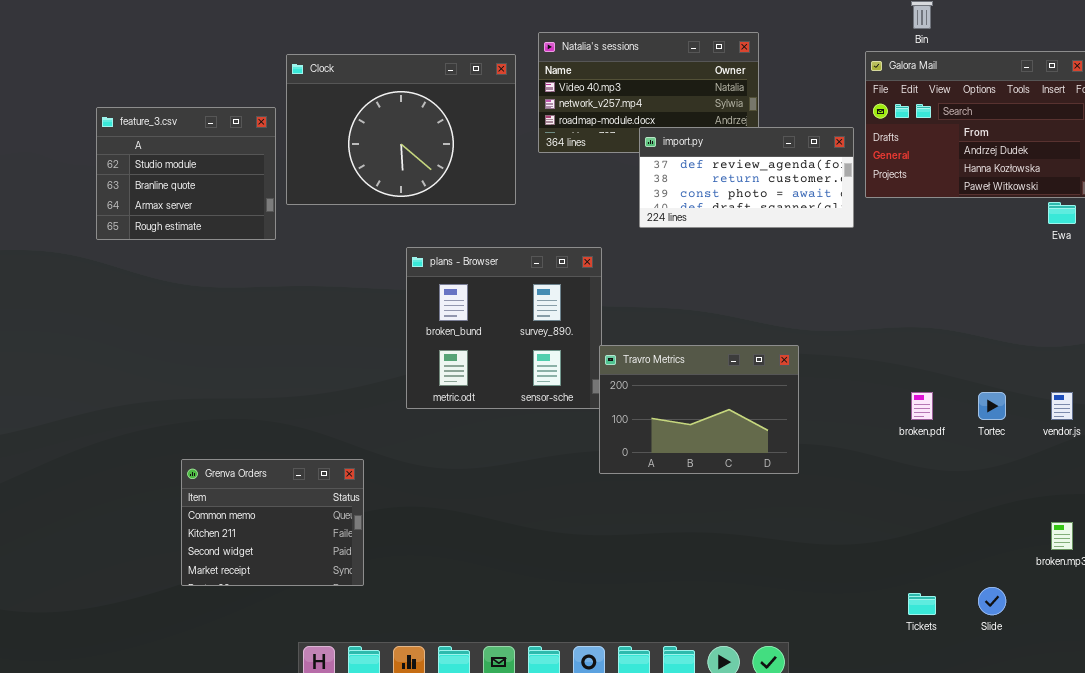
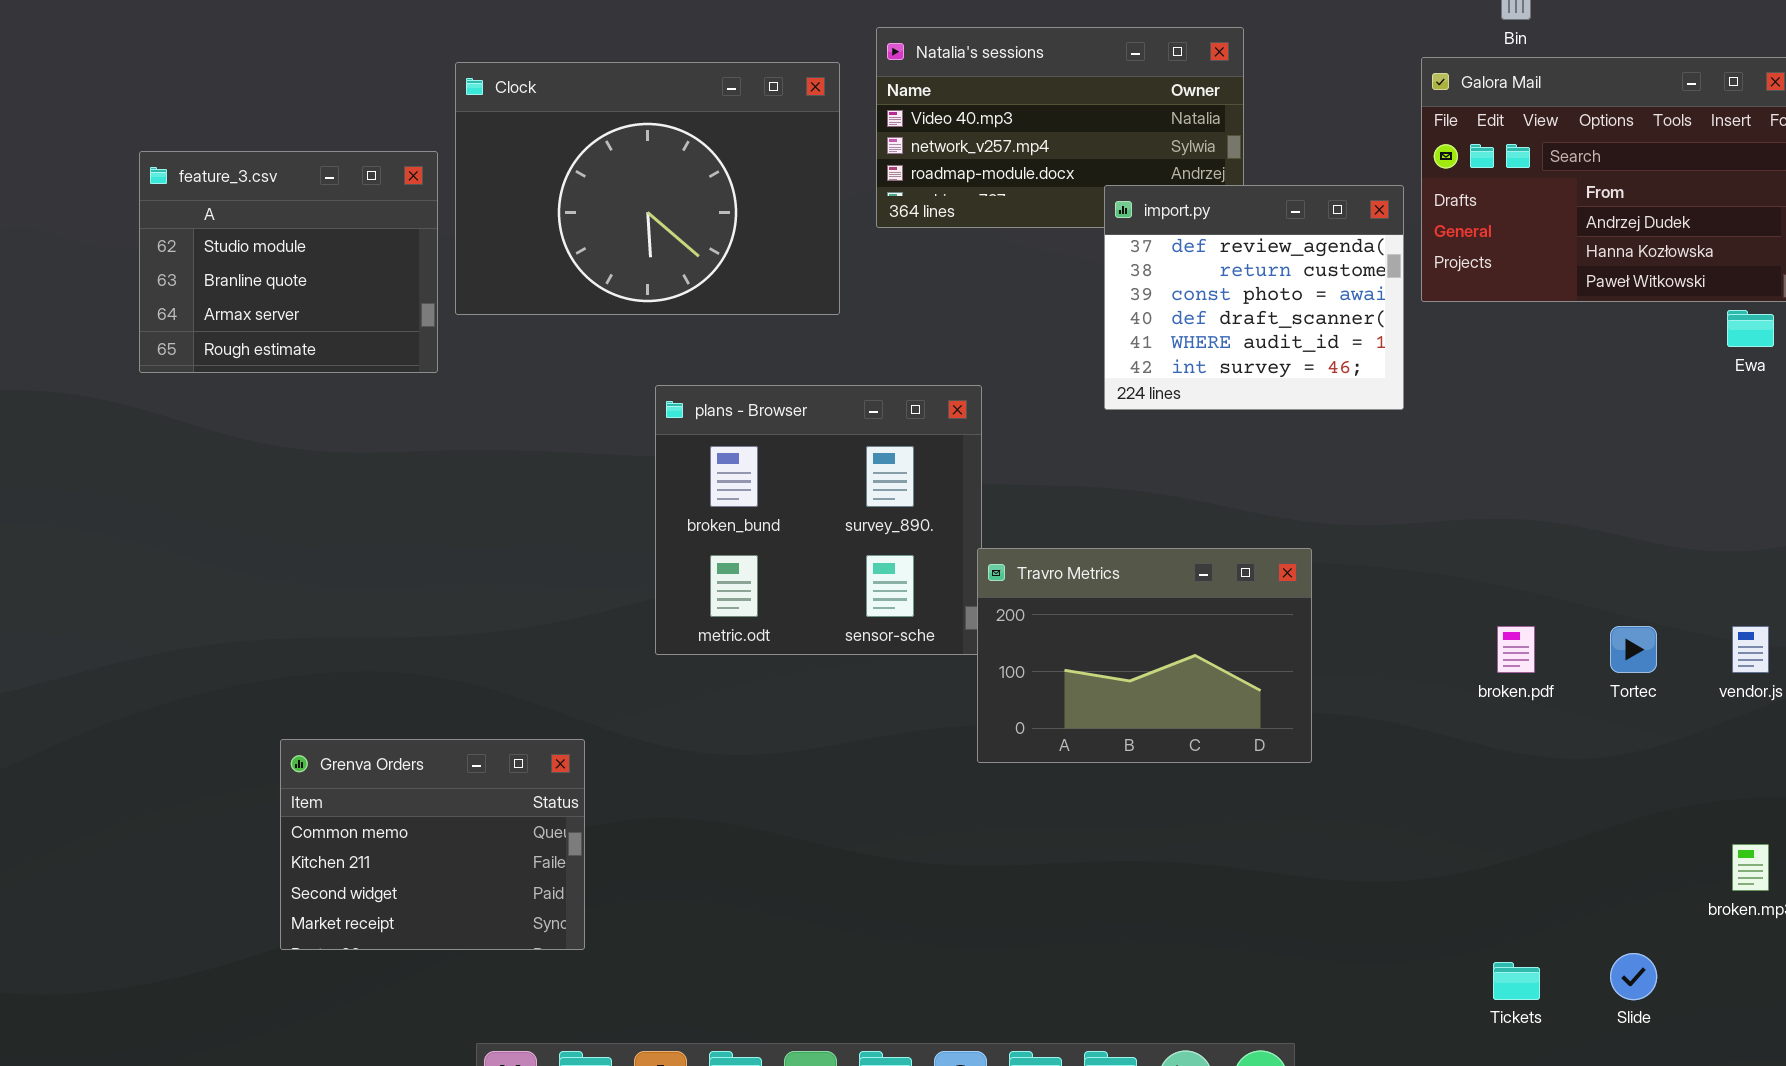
import.py: [639,127,854,228] -> [1104,185,1404,410], resized

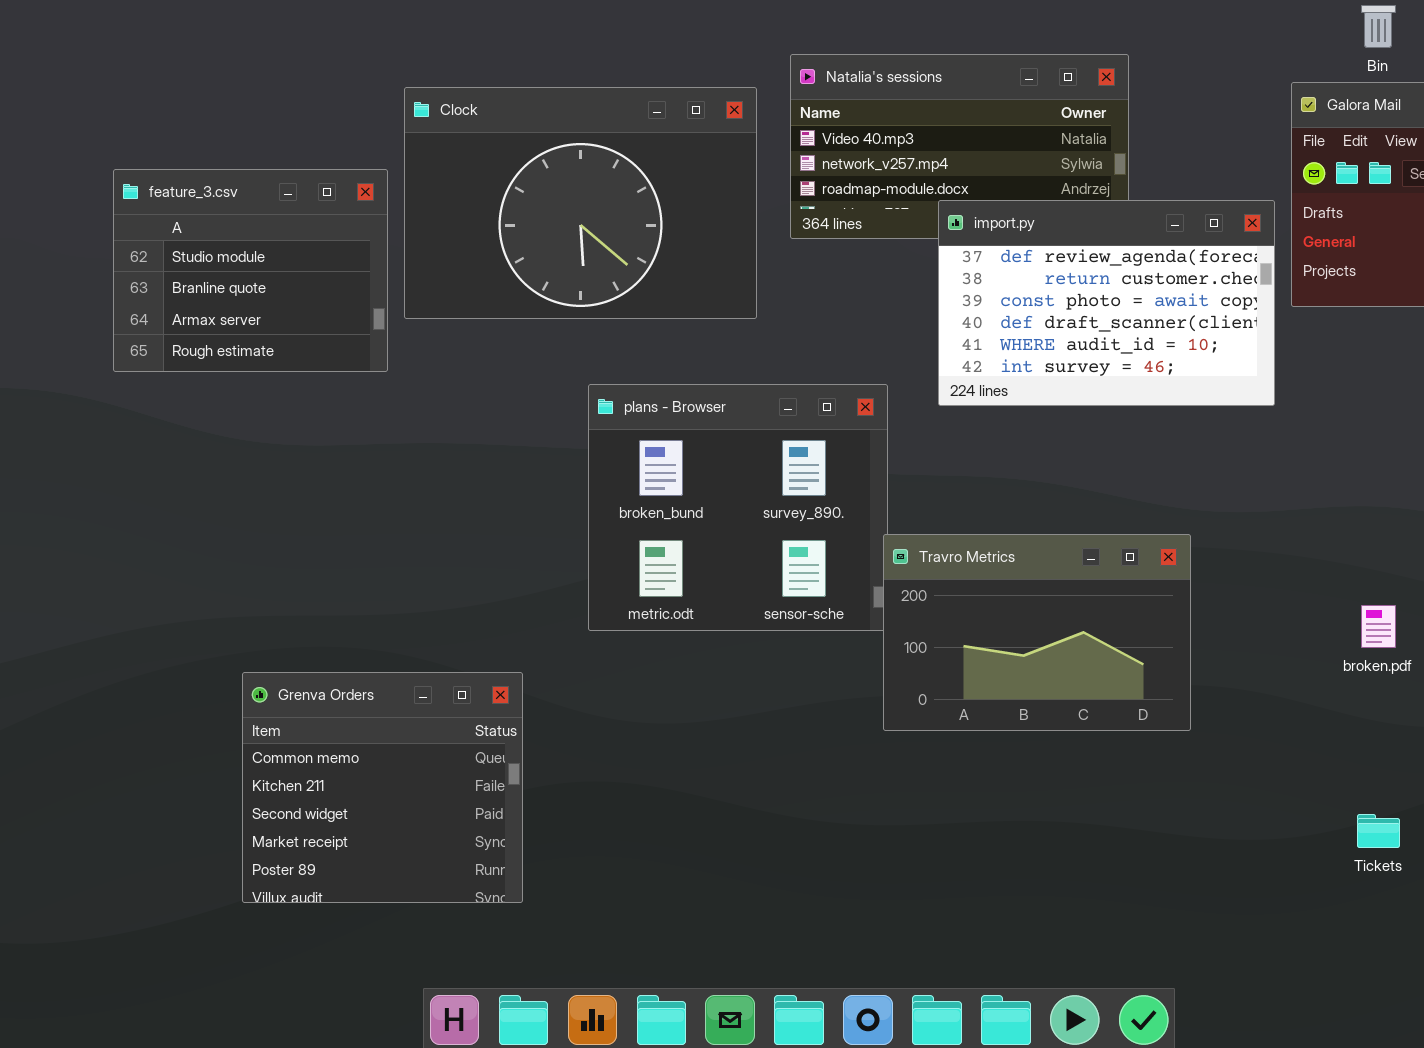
import.py: [1104,185,1404,410] -> [938,200,1275,406], resized
Grenva Orders: [280,739,585,950] -> [242,672,523,903], resized
Tickets: [1493,962,1540,1000] -> [1357,814,1400,848], moved

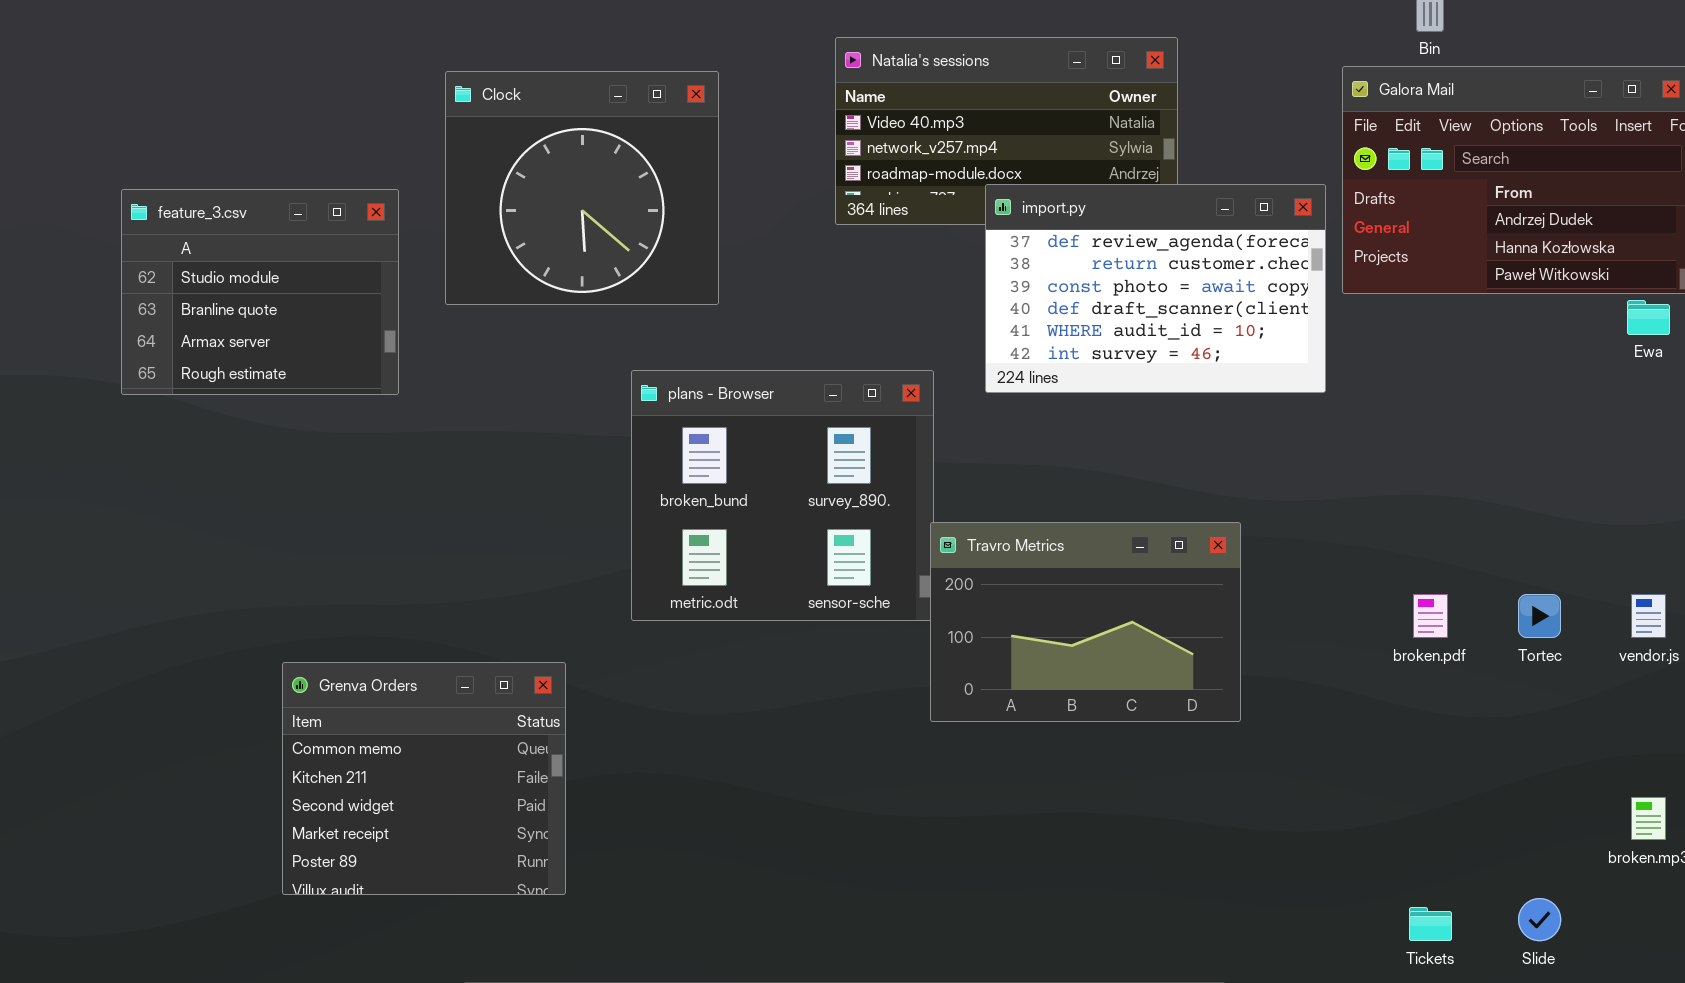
Clock: [404,87,757,319] -> [445,71,719,305], resized
feature_3.csv: [113,169,388,372] -> [121,189,399,395], moved
Tickets: [1357,814,1400,848] -> [1409,907,1452,941], moved

